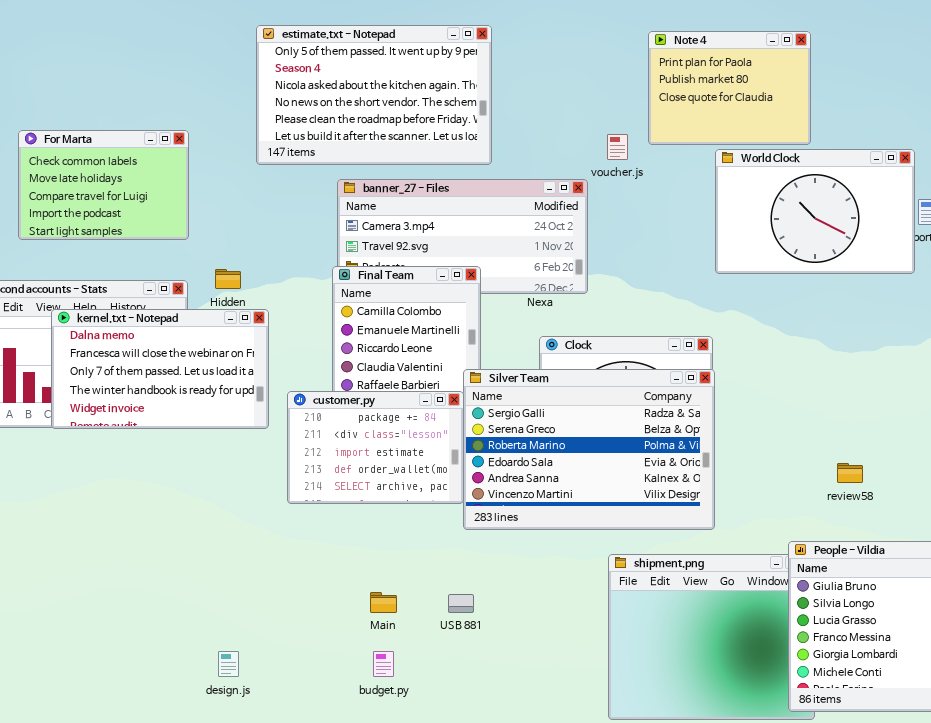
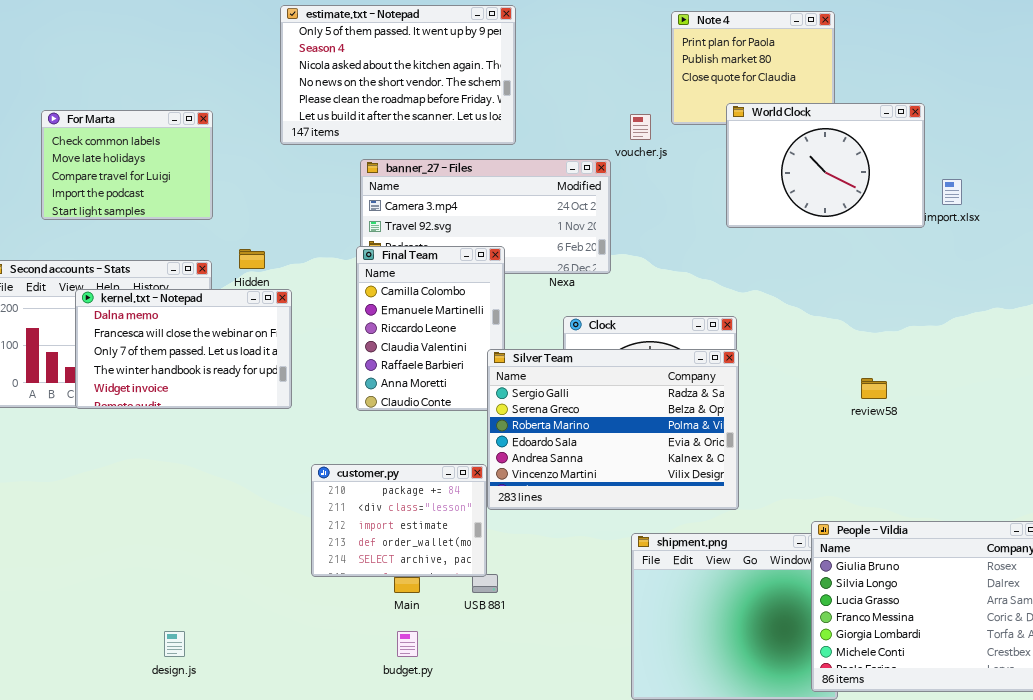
World Clock: [715,149,915,274] -> [726,103,925,228], moved
customer.py: [287,391,464,504] -> [311,464,487,577], moved
review58: [837,463,863,483] -> [861,378,887,399], moved
design.js: [218,651,239,677] -> [164,631,185,657], moved

